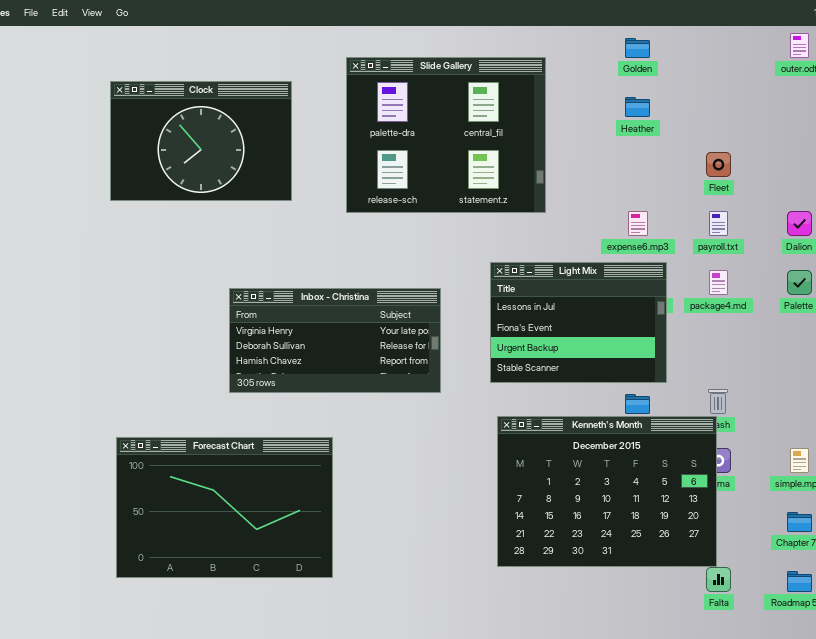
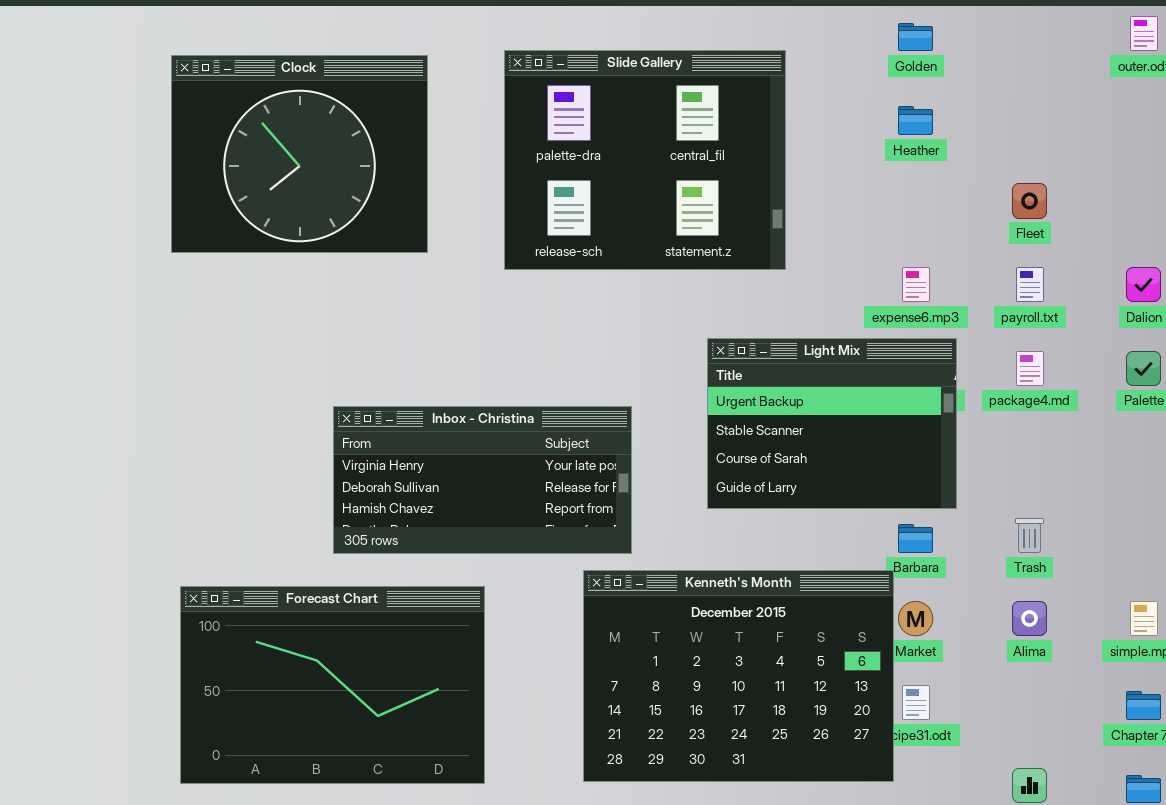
Clock: [110,81,292,201] -> [171,55,428,253], resized
Light Mix: [490,262,667,383] -> [707,338,957,509], scrolled down 2 rows
Inbox - Christina: [229,288,441,393] -> [333,406,632,554], moved
Kenneth's Month: [497,416,717,567] -> [583,570,894,782], moved

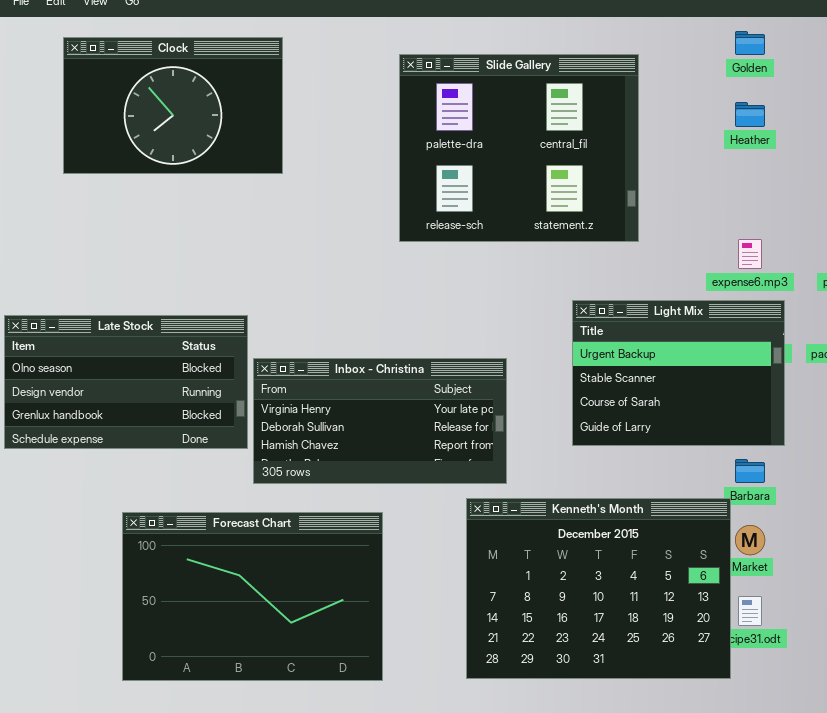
Clock: [171,55,428,253] -> [63,37,283,174], moved, resized
Late Stock: none -> [4,315,248,449], opened

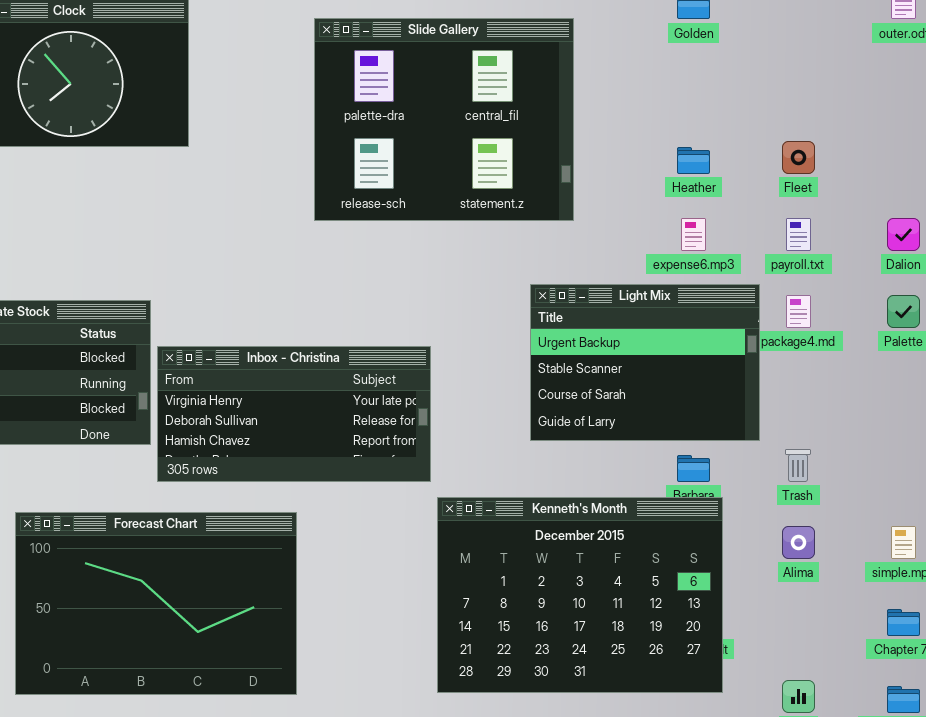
Heather: [735,102,765,127] -> [677,147,710,174], moved
Light Mix: [572,300,785,446] -> [530,284,760,441], moved
Kenneth's Month: [466,498,731,679] -> [437,497,723,693], moved

